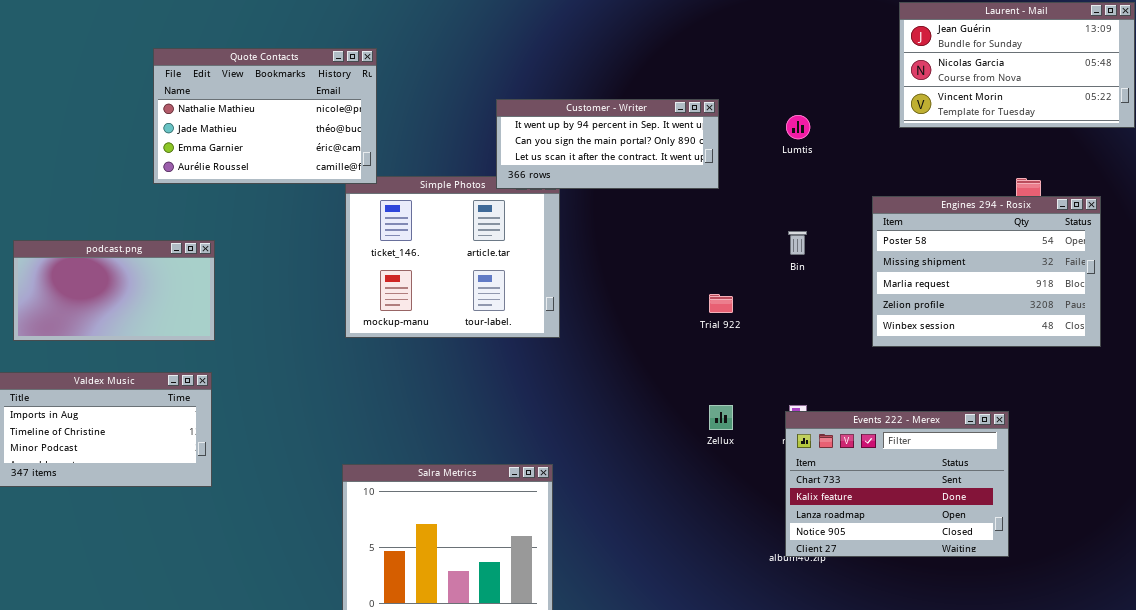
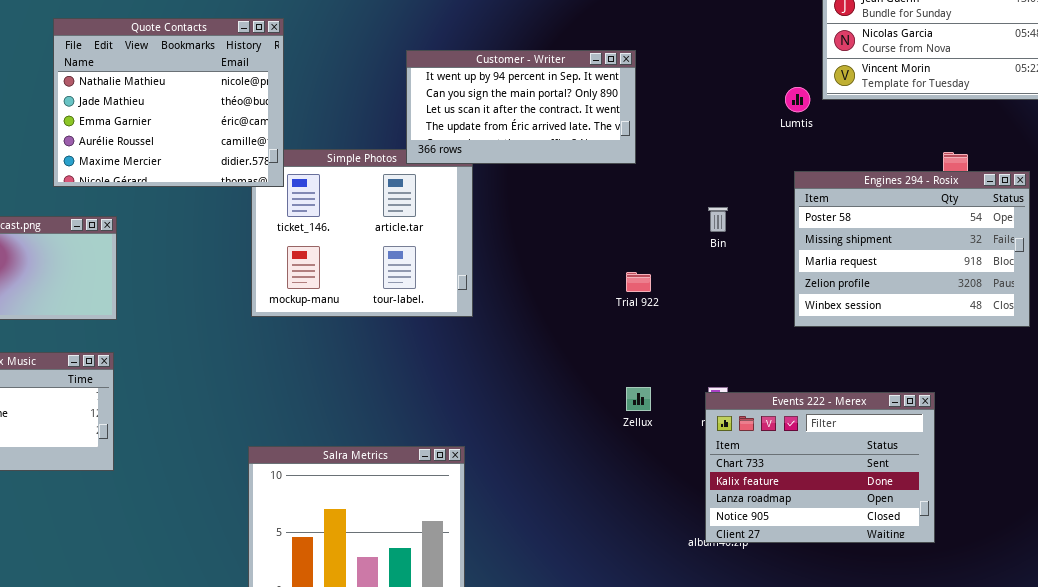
Quote Contacts: [153,48,377,184] -> [53,18,284,187], resized
Customer - Writer: [496,99,719,189] -> [406,50,636,164], resized
Lumtis: [786,115,810,139] -> [785,87,810,112], moved

